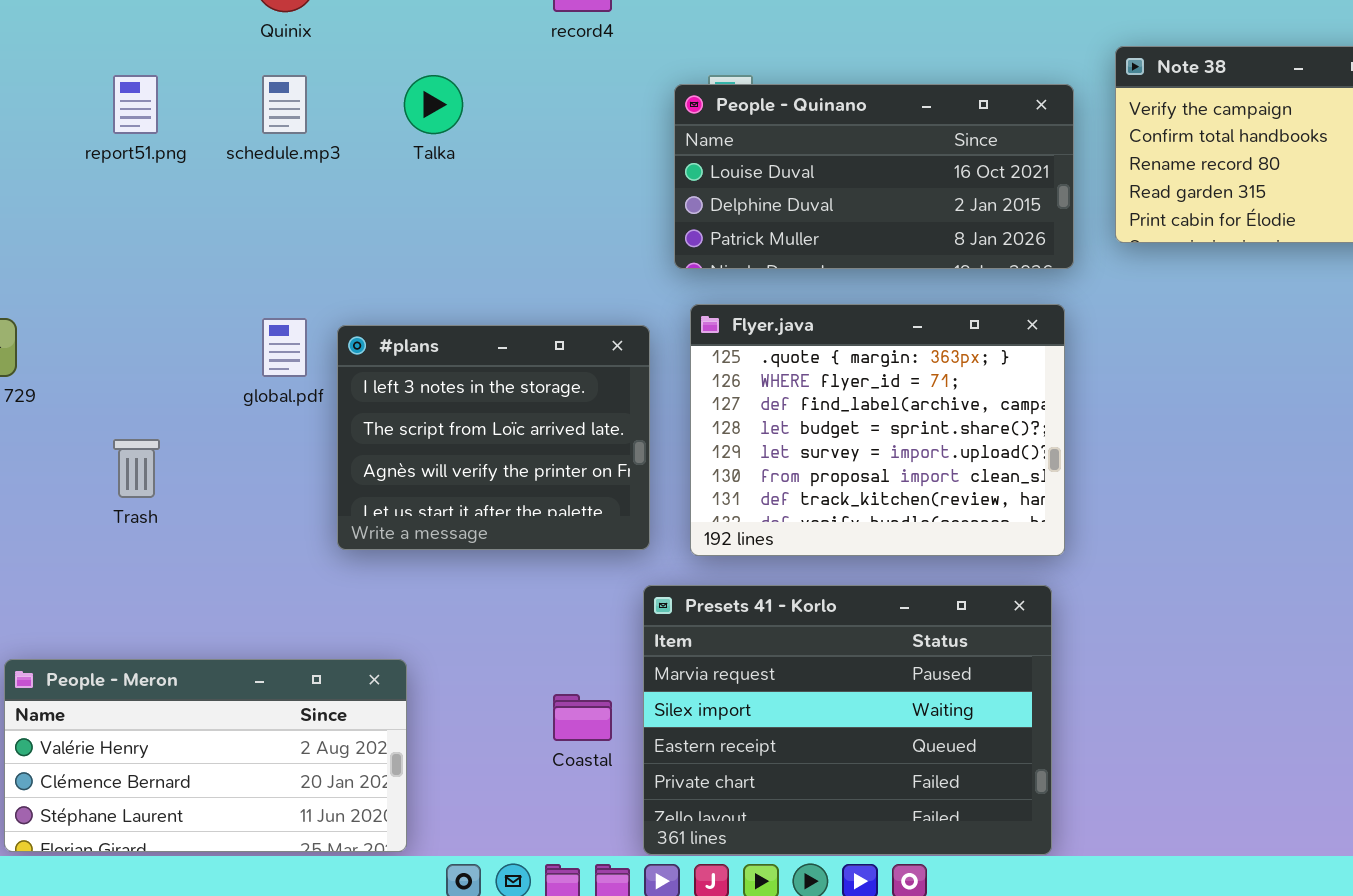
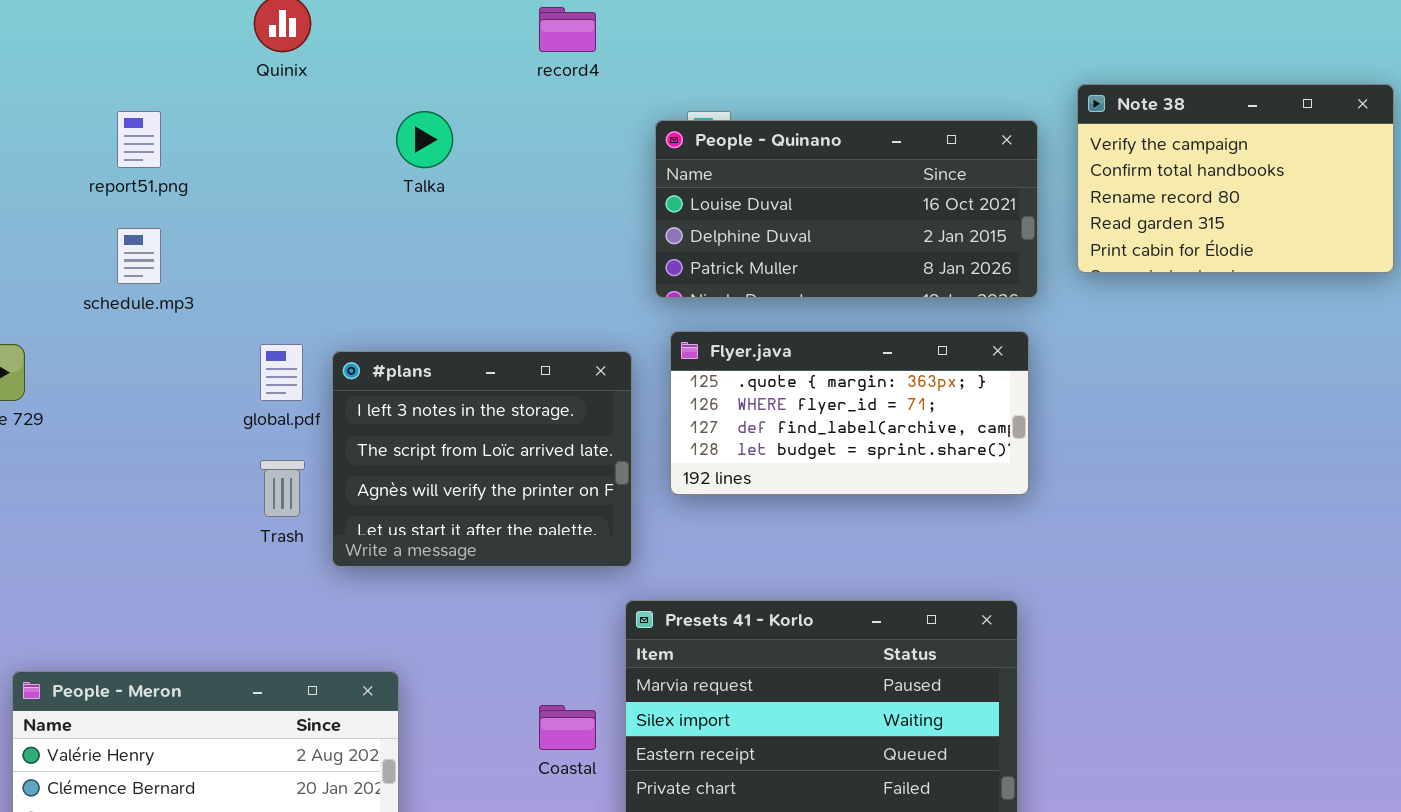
schedule.mp3: [262,75,307,134] -> [117,228,161,284], moved
Flyer.java: [690,304,1065,556] -> [670,331,1029,495], resized
Trash: [113,439,160,498] -> [260,460,305,517], moved

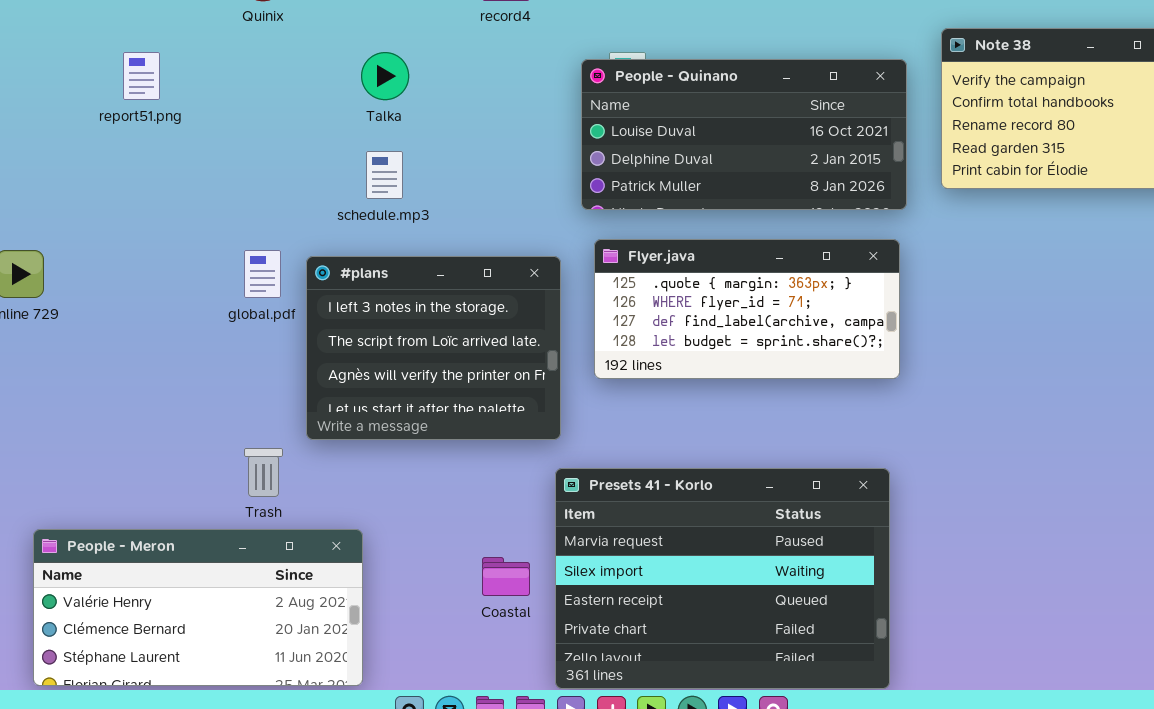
schedule.mp3: [117,228,161,284] -> [366,151,403,199], moved
Trash: [260,460,305,517] -> [244,448,283,497], moved

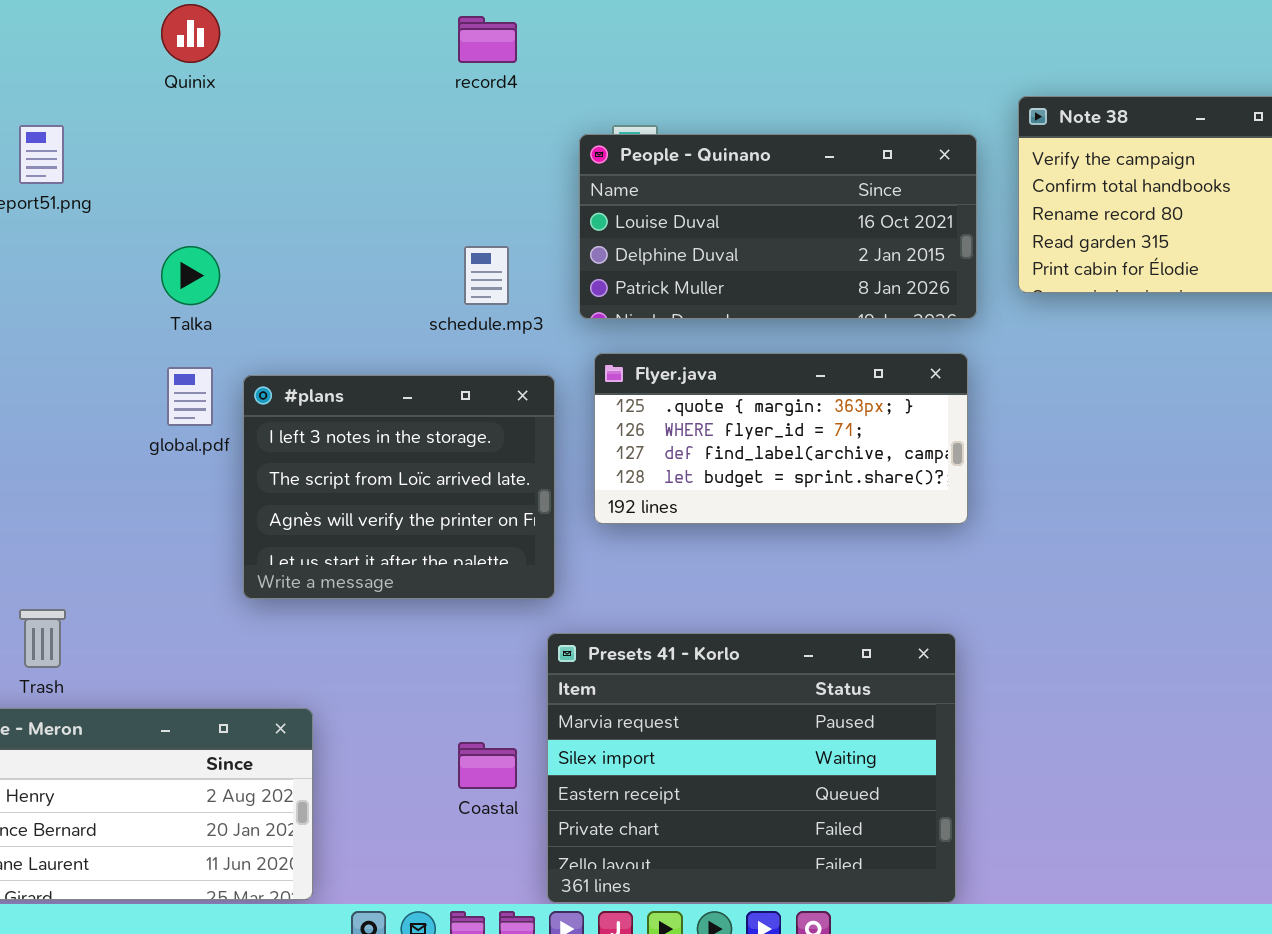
Talka: [361,52,409,100] -> [161,246,220,305], moved
schedule.mp3: [366,151,403,199] -> [464,246,509,305], moved
Trash: [244,448,283,497] -> [19,609,66,668], moved

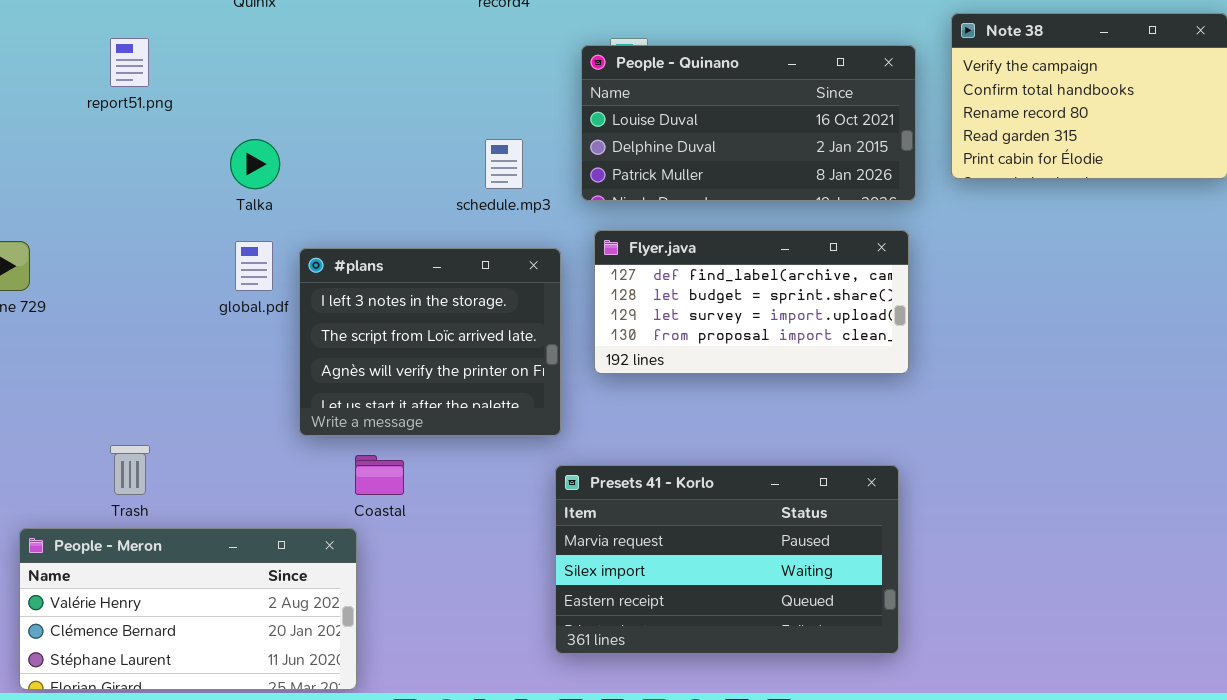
Flyer.java: [594,353,968,524] -> [594,230,909,374], scrolled down 2 rows
Presets 41 - Korlo: [547,633,956,903] -> [555,465,899,654], resized
Coastal: [458,742,517,789] -> [355,455,404,495], moved

